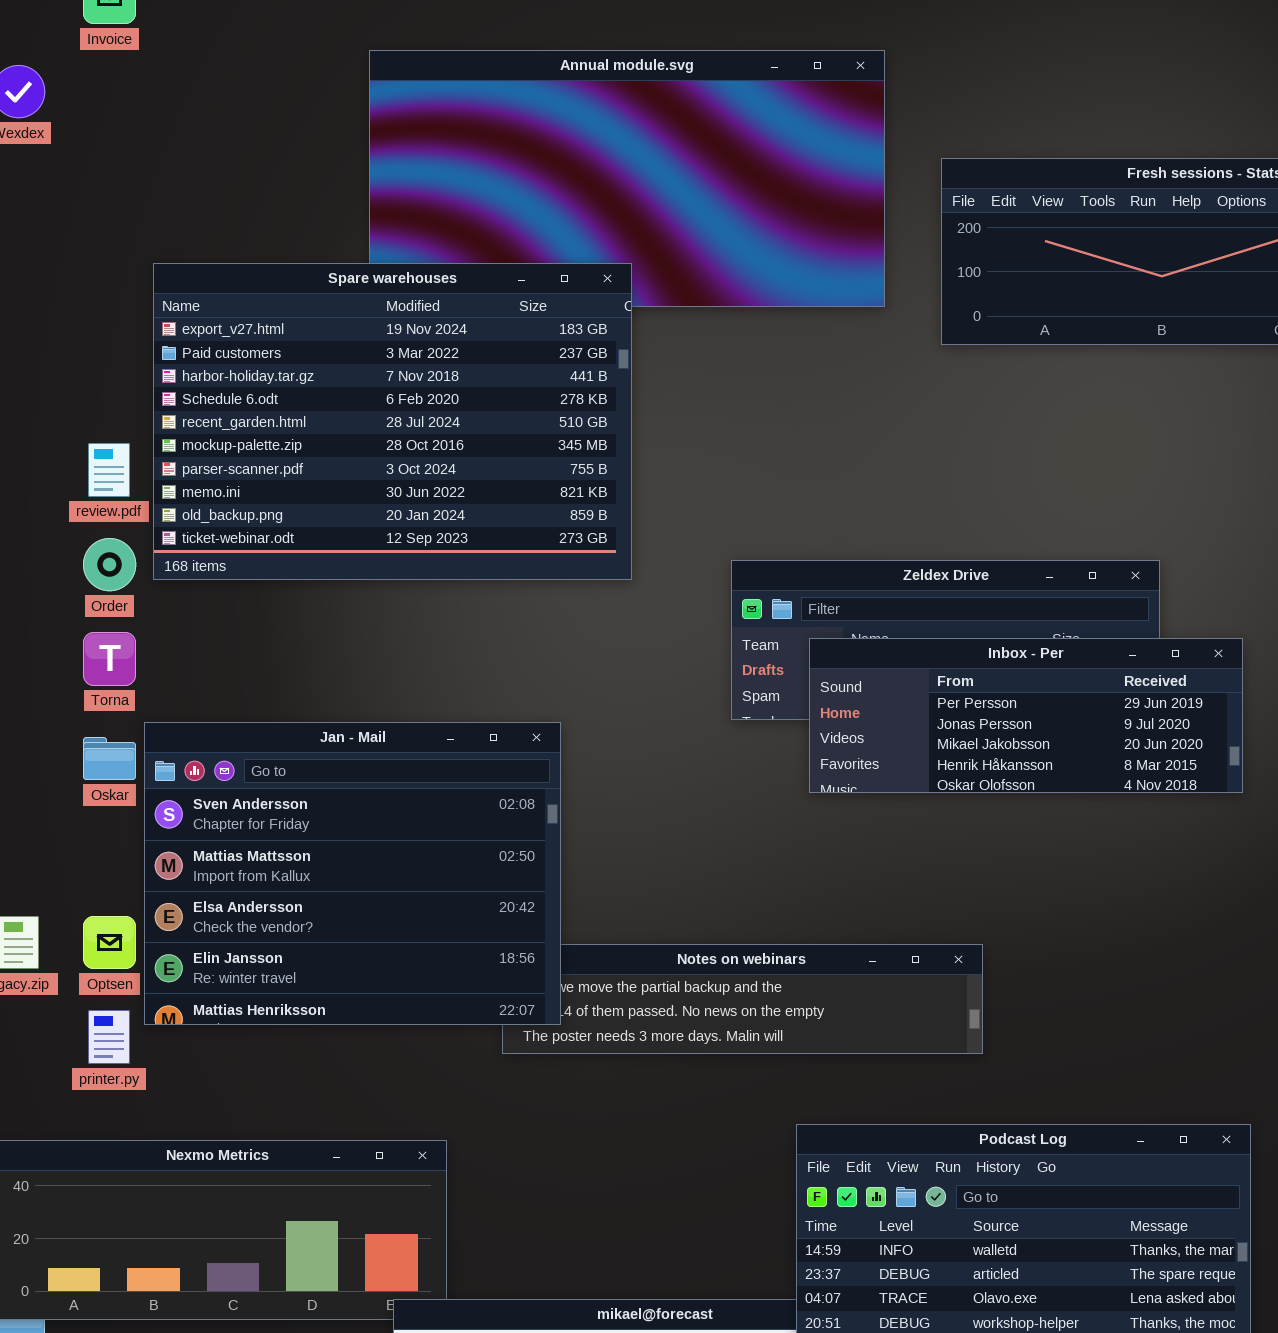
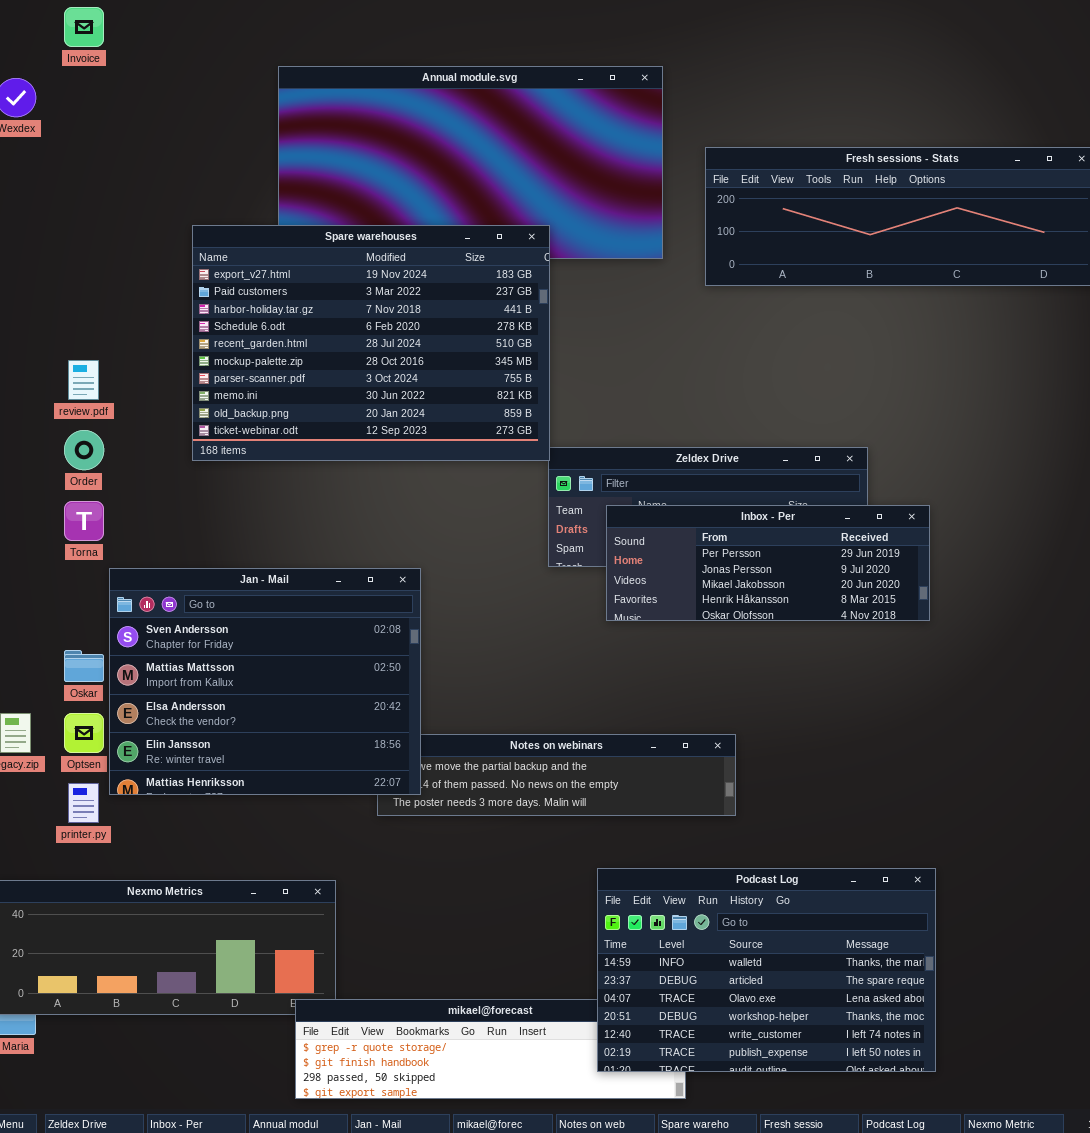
Spare warehouses: [153,263,632,580] -> [192,225,550,461], moved
Oskar: [83,737,136,780] -> [64,650,104,682], moved

